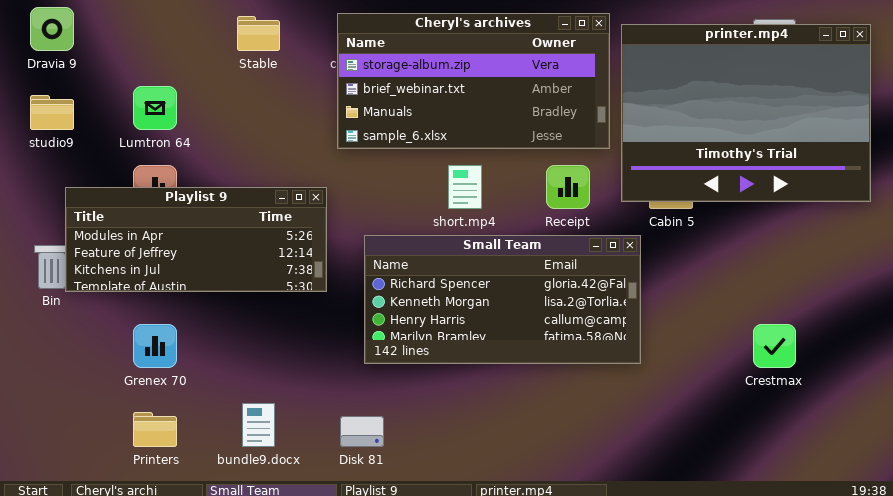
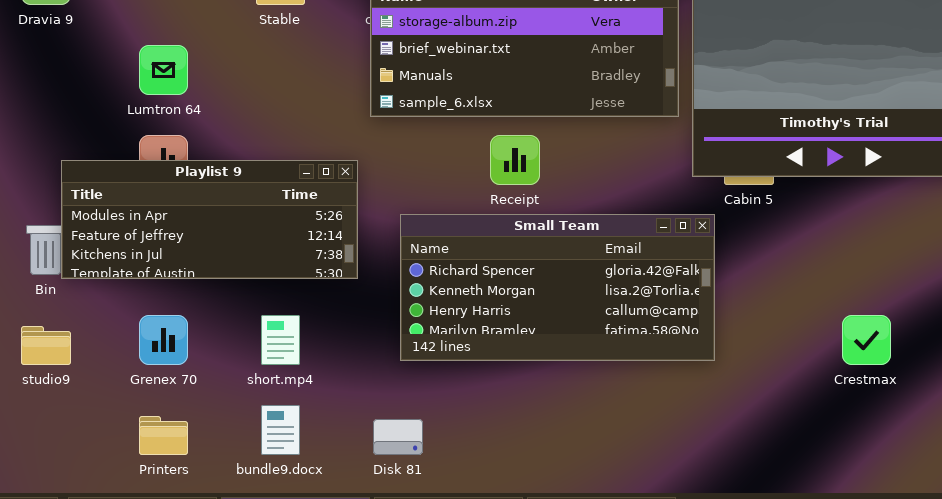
studio9: [30,95,74,130] -> [21,326,71,365], moved
short.mp4: [448,165,482,209] -> [261,315,300,365], moved
Receipt: [546,165,590,209] -> [490,135,540,185], moved

